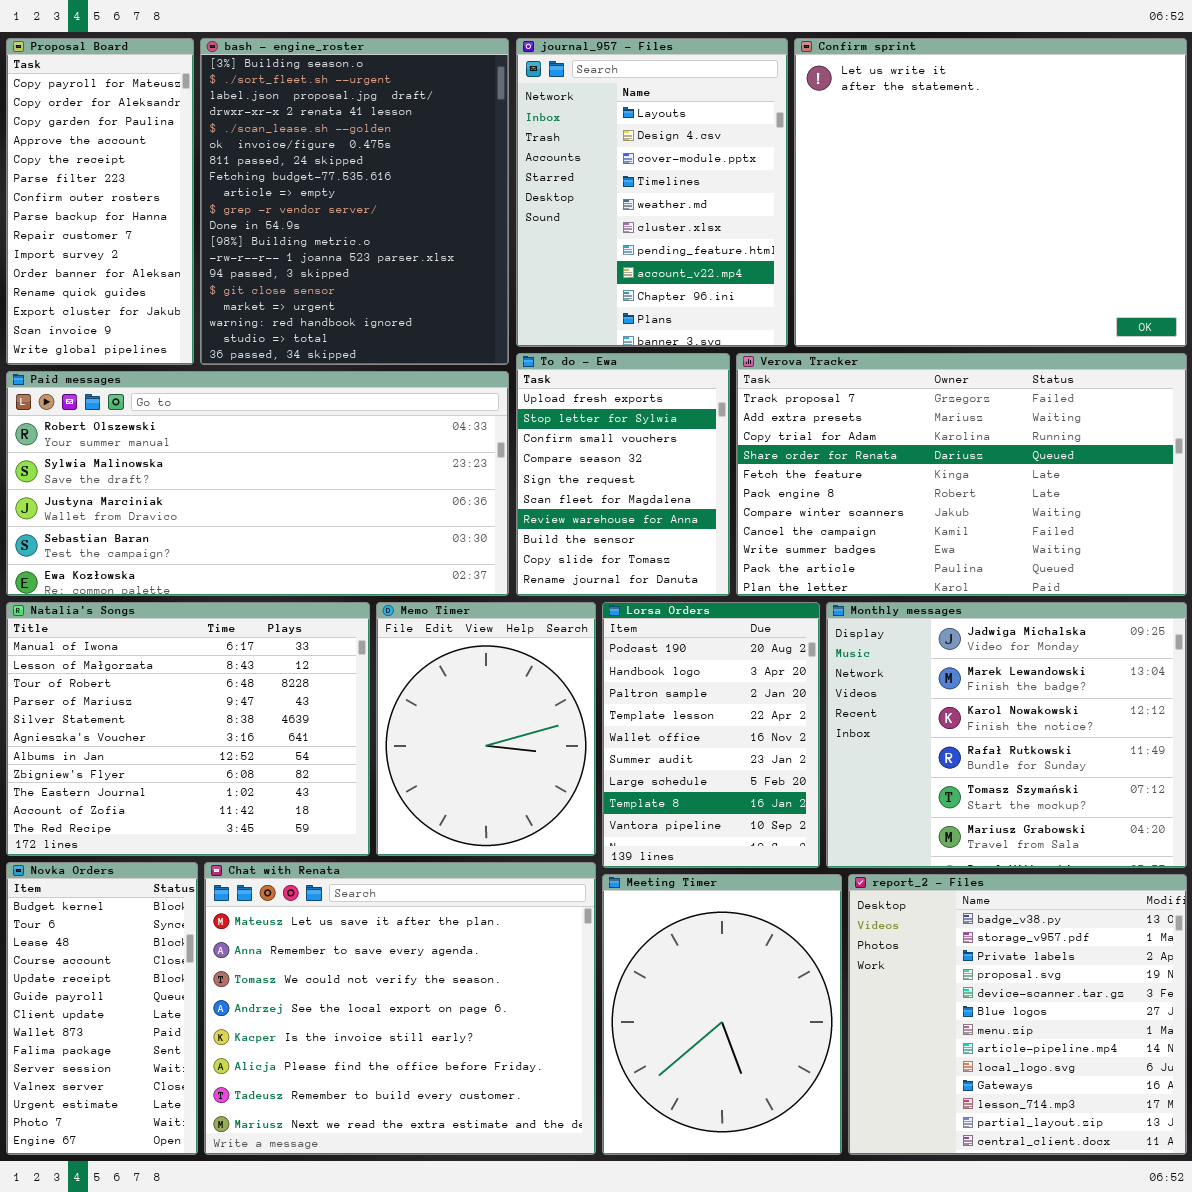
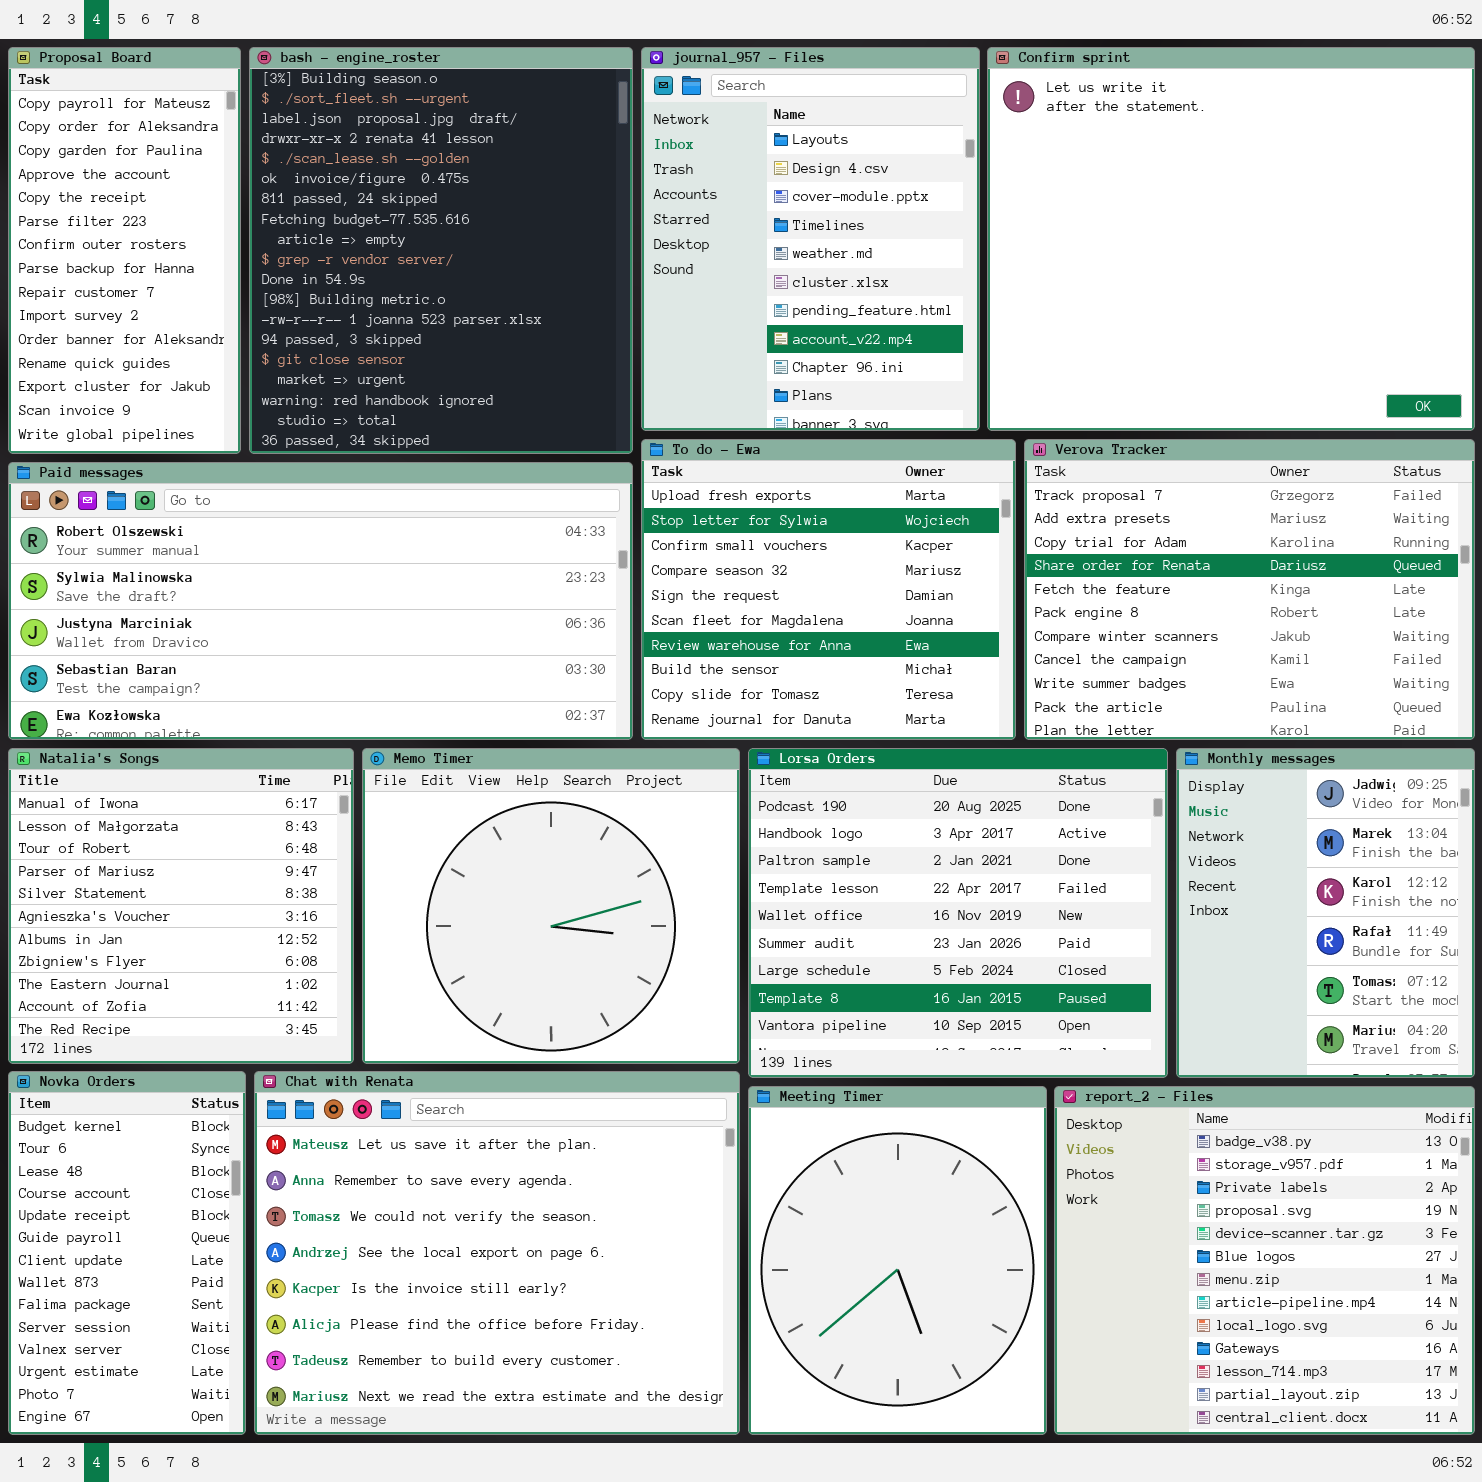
To do - Ewa: [516,353,730,596] -> [641,439,1016,740], resized
Verova Tracker: [736,353,1187,596] -> [1024,439,1475,740], resized
Natalia's Songs: [6,602,370,856] -> [8,748,354,1064], resized
Memo Timer: [376,602,596,856] -> [362,748,740,1064], resized
Lorsa Orders: [602,602,820,868] -> [748,748,1168,1078], resized
Monthly messages: [826,602,1187,868] -> [1176,748,1475,1078], resized

